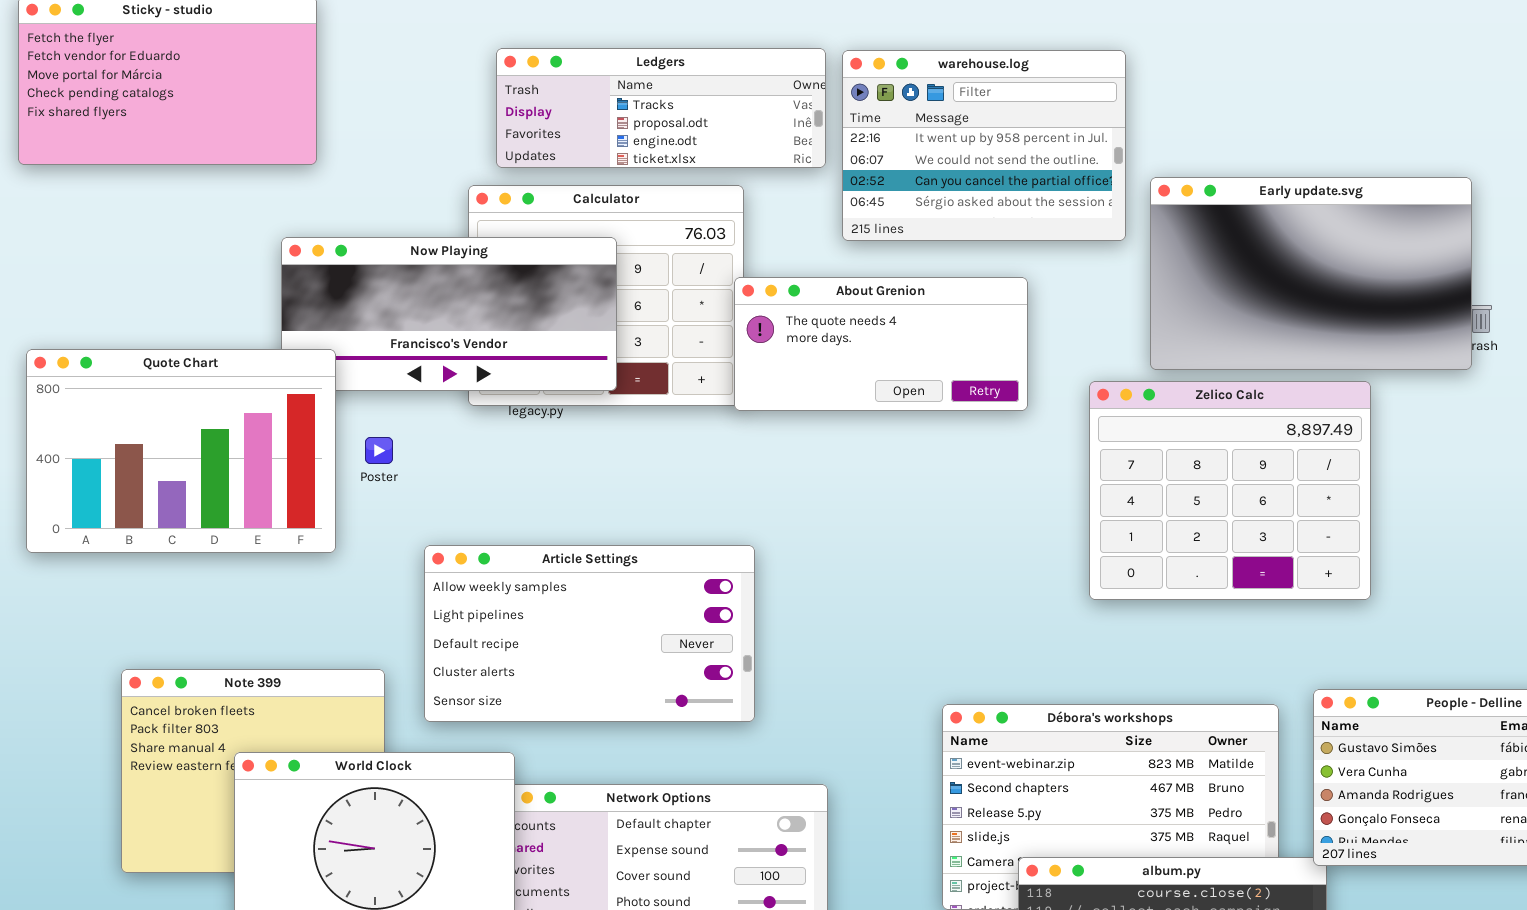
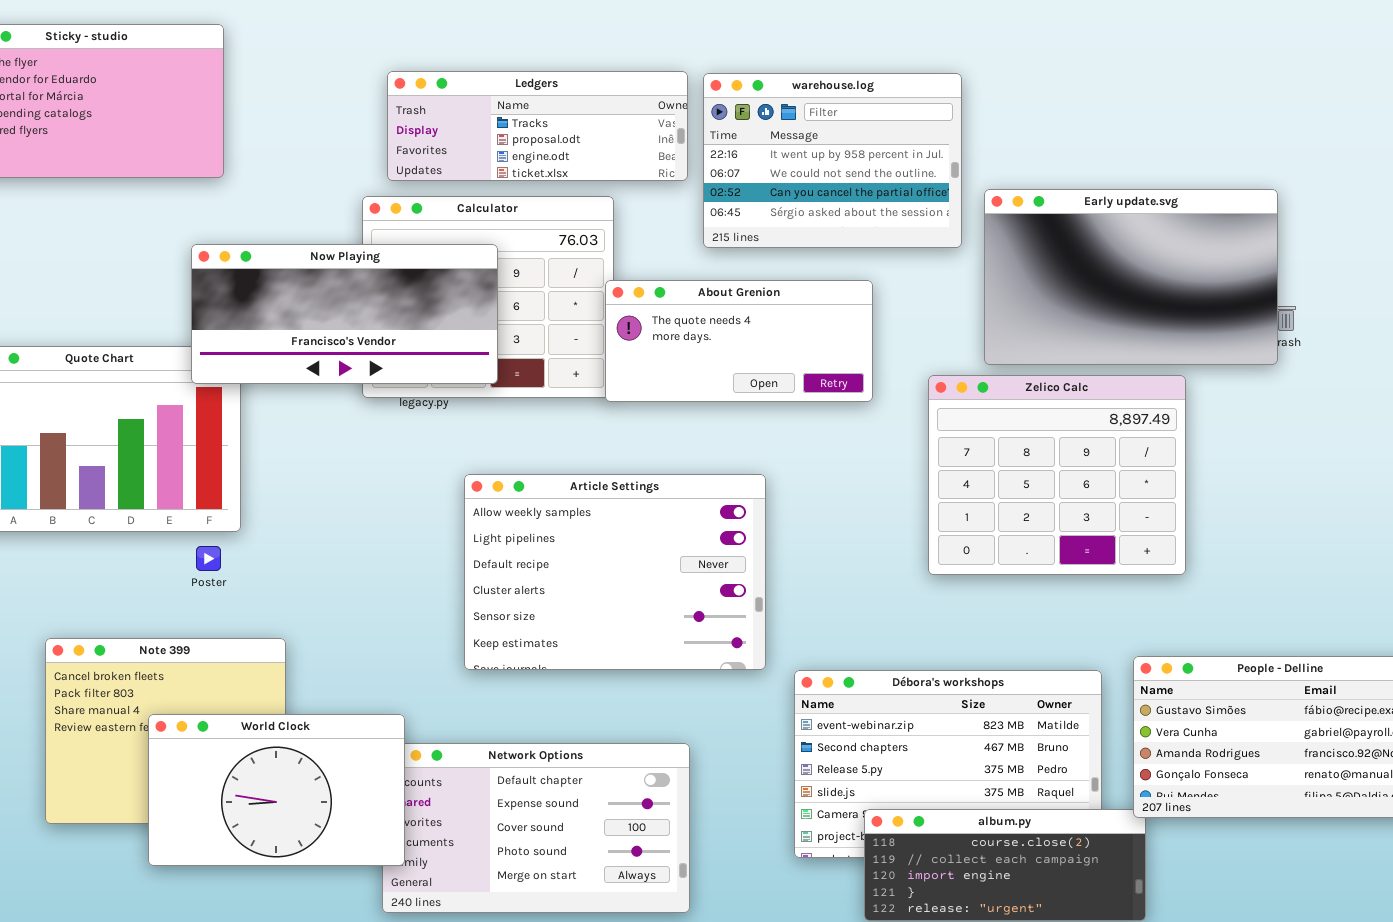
Now Playing: [281,237,617,391] -> [191,244,498,384], raised
Poster: [365,437,393,464] -> [196,546,221,571], moved
Article Settings: [424,545,755,722] -> [464,474,766,670], moved, resized

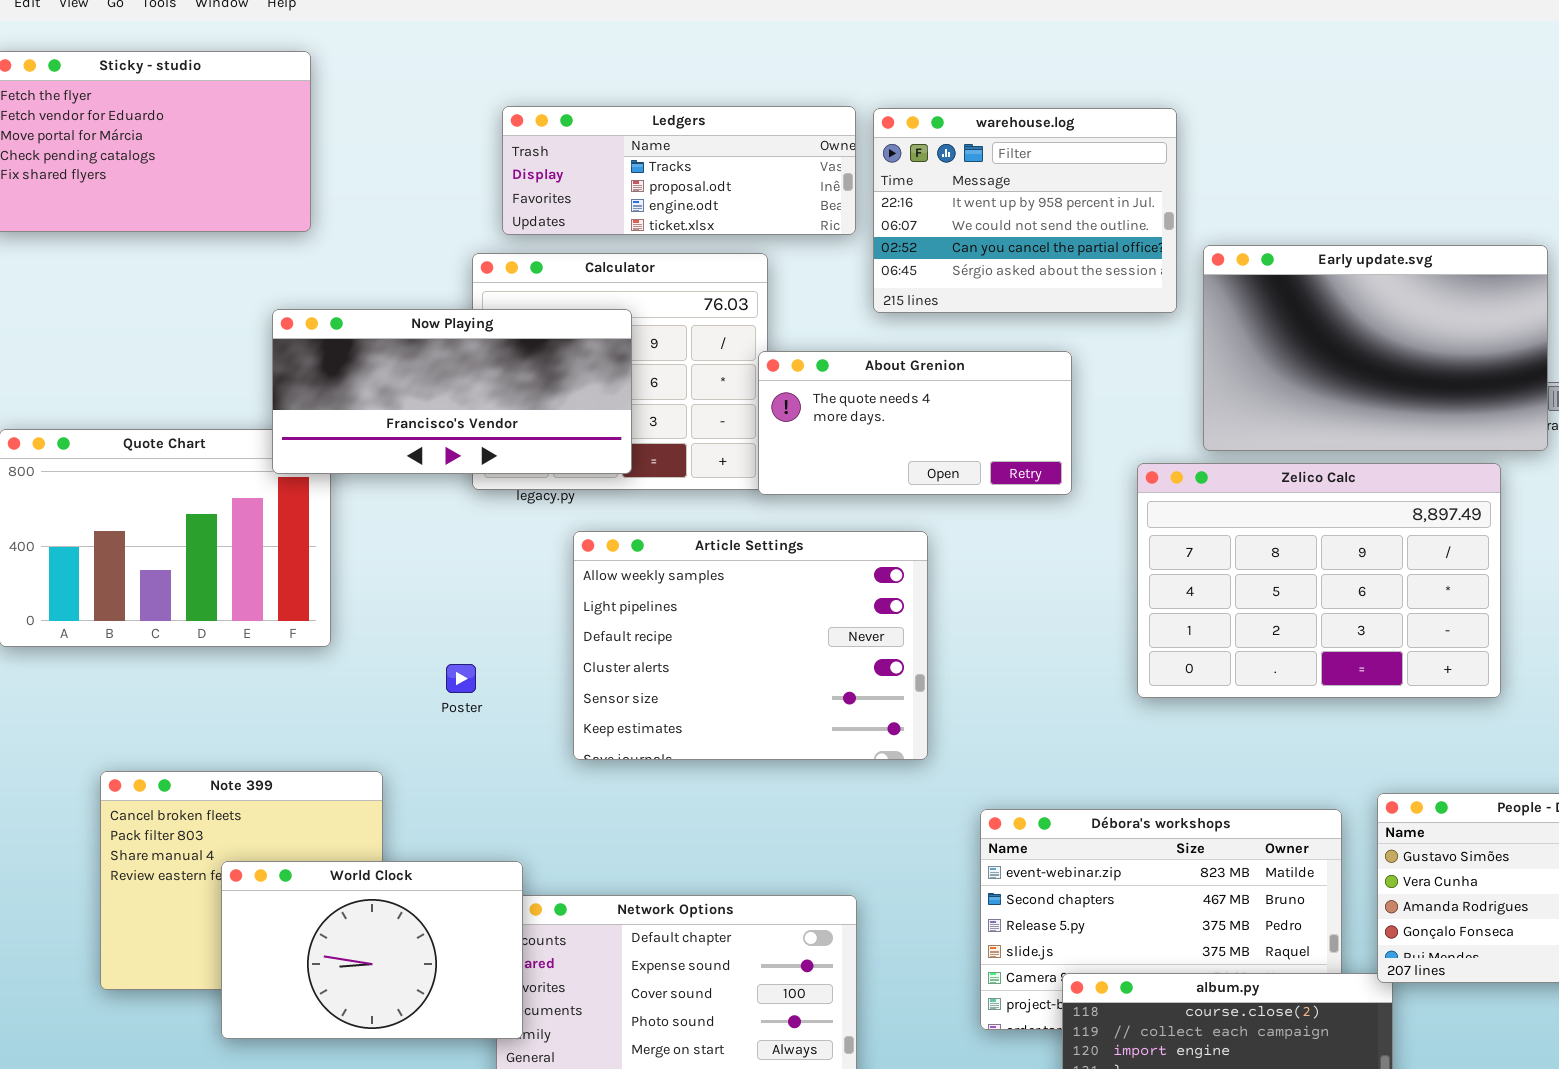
Zelico Calc: [928,375,1186,575] -> [1137,463,1501,698], resized
Article Settings: [464,474,766,670] -> [573,531,928,760], moved
Poster: [196,546,221,571] -> [446,664,476,693], moved

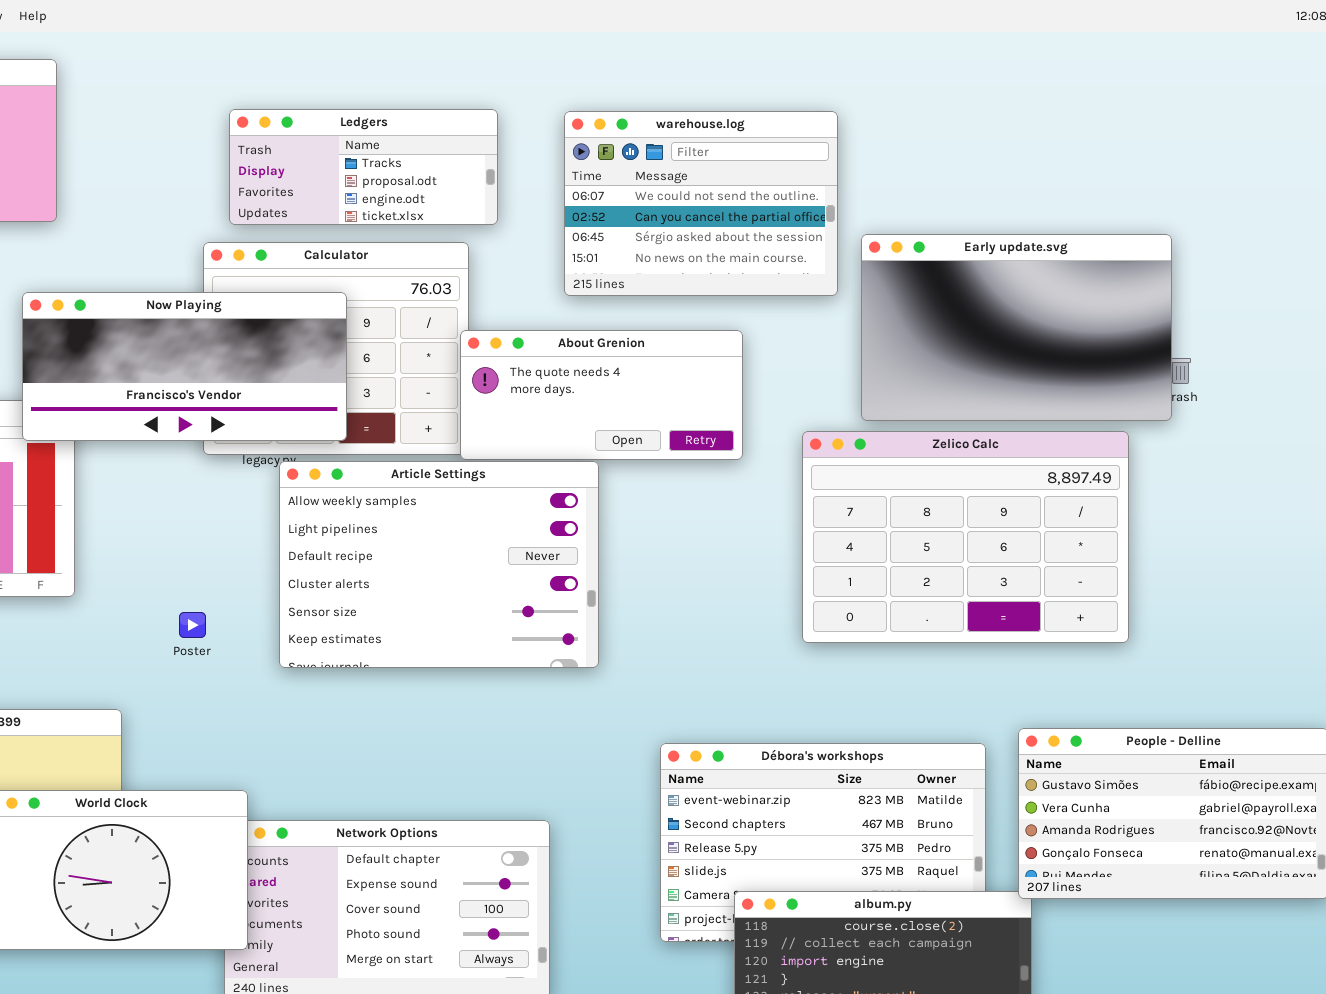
Ledgers: [502,106,856,235] -> [229,109,498,225], resized
warehouse.log: [873,108,1177,313] -> [564,111,838,296], scrolled down 1 row
Article Settings: [573,531,928,760] -> [279,461,599,668], moved

